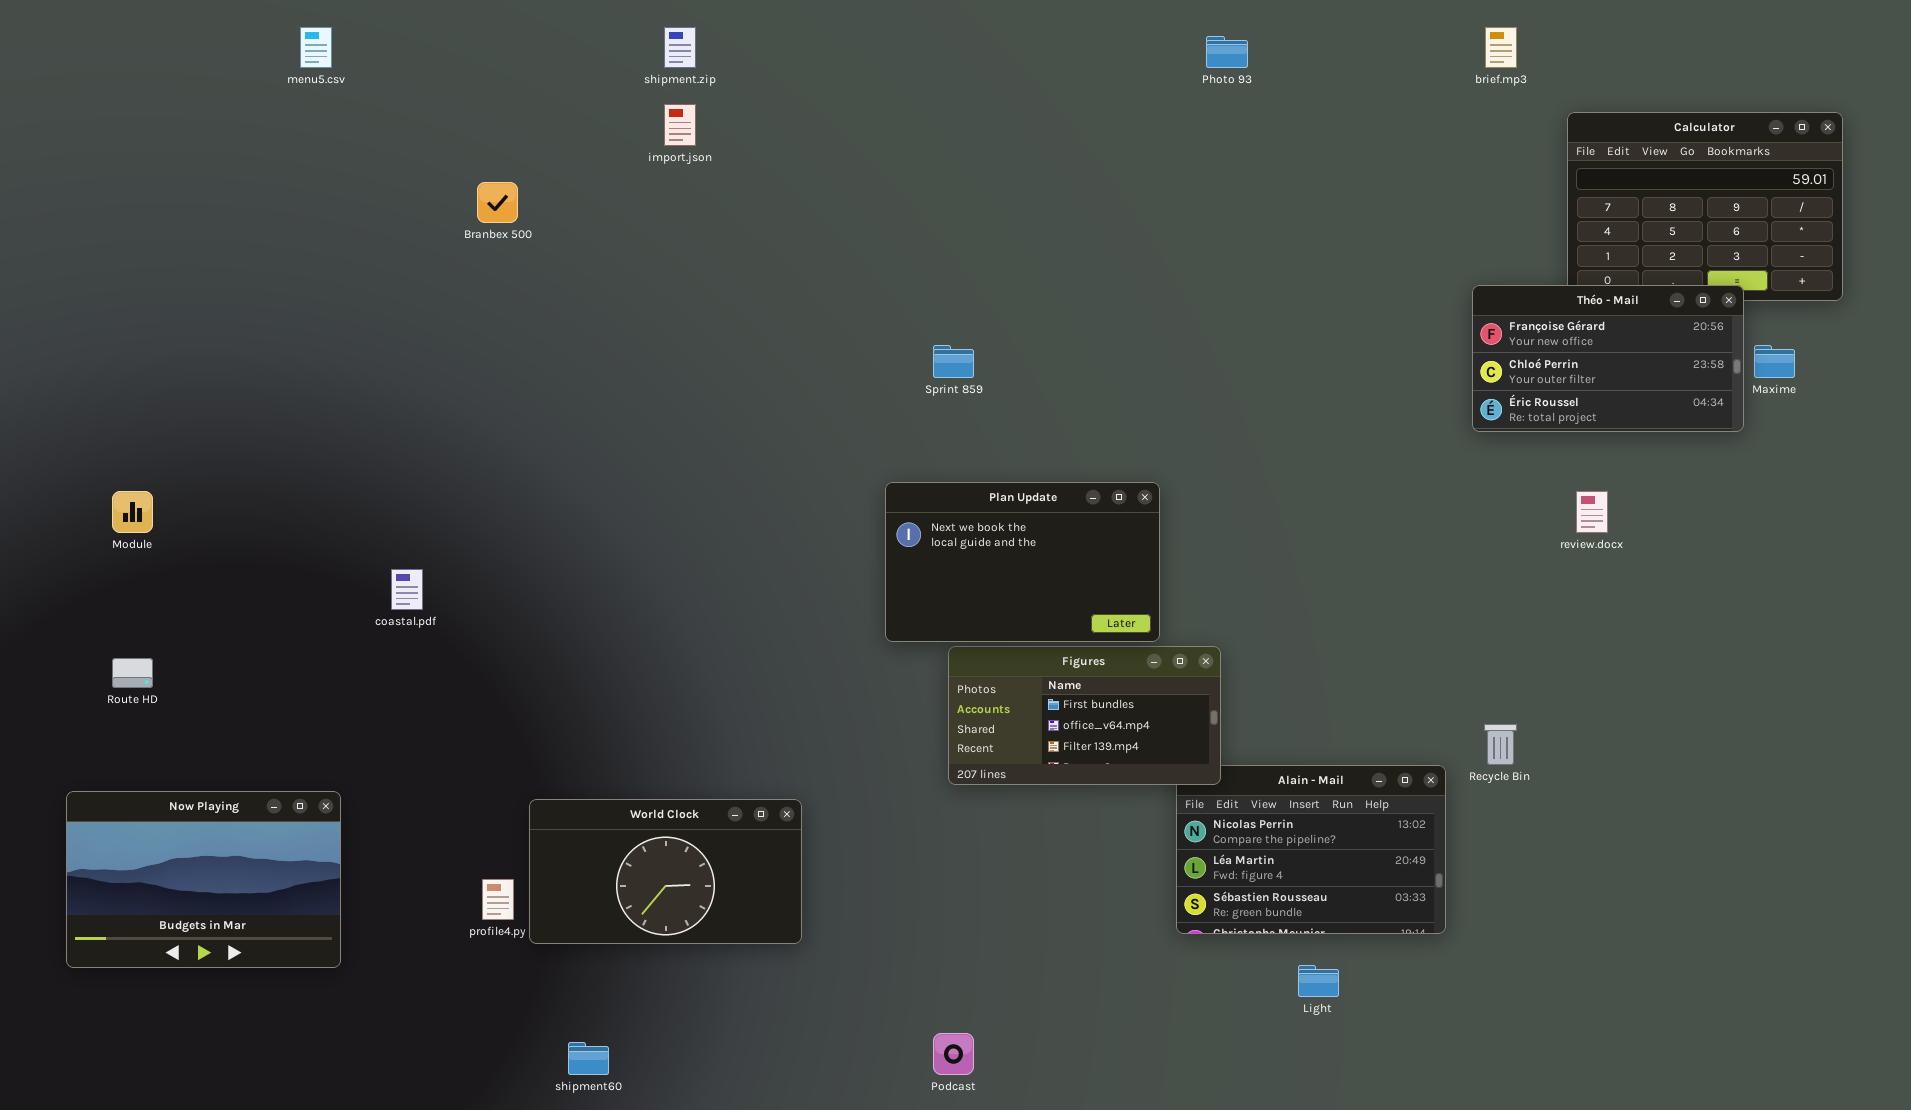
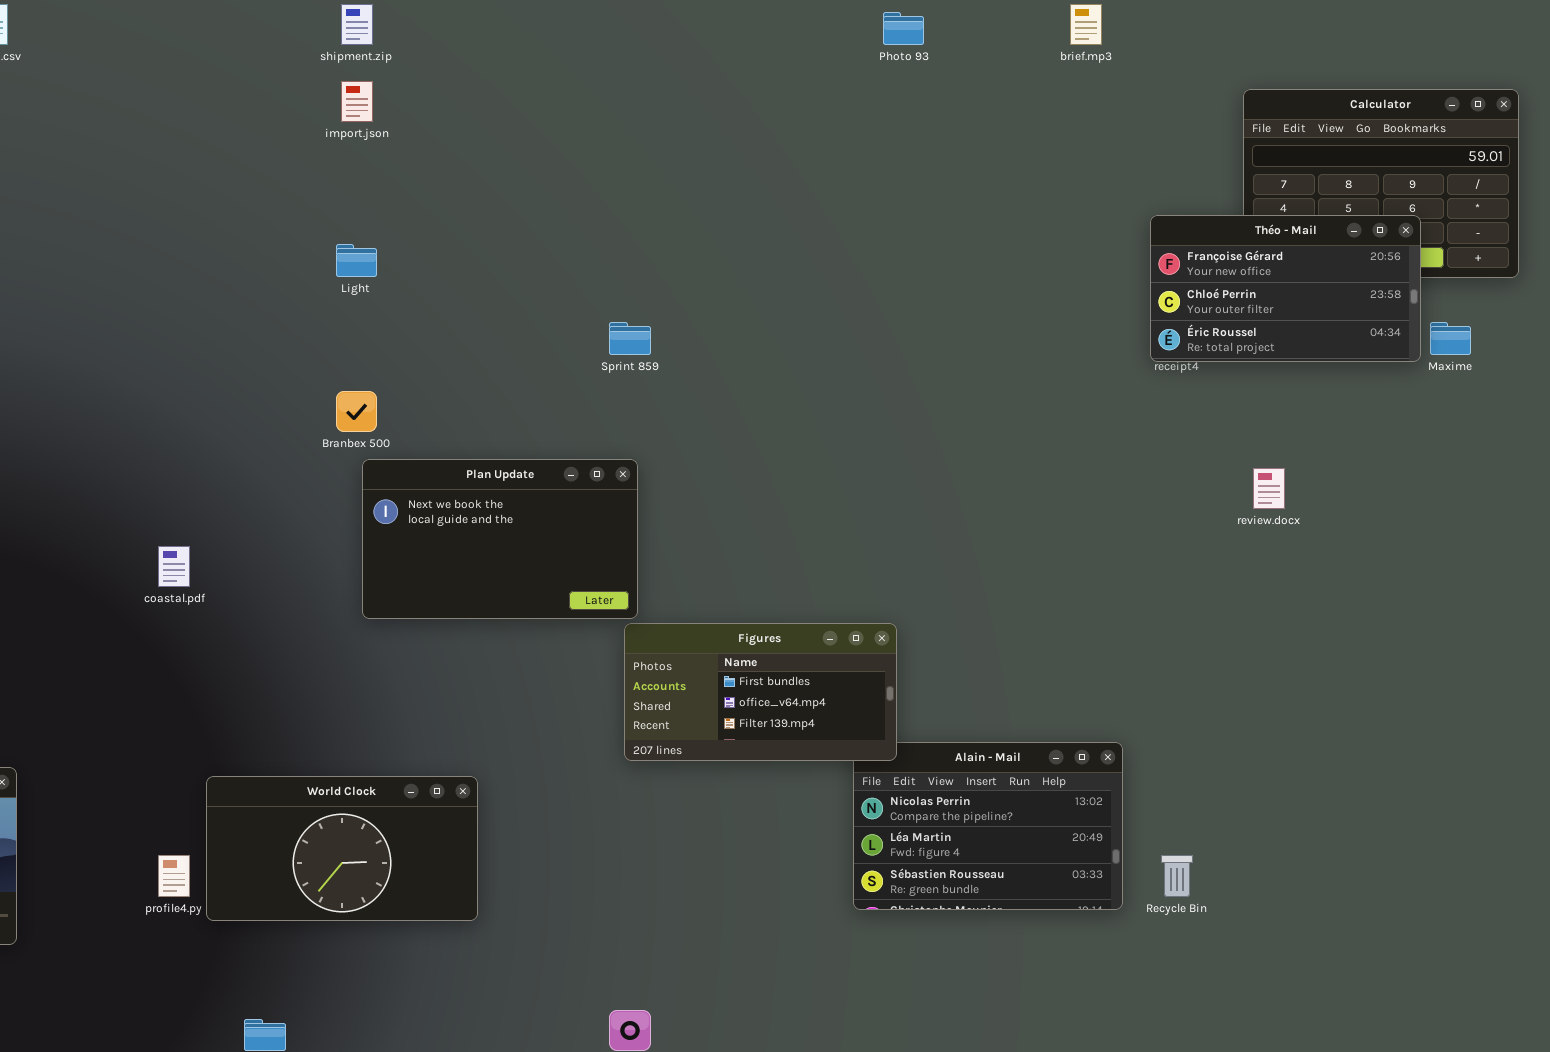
brief.mp3: [1485,27,1517,68] -> [1070,4,1102,45], moved
Branbex 500: [477,182,518,223] -> [336,391,377,432], moved
Théo - Mail: [1472,285,1744,432] -> [1150,215,1421,362], moved
Plan Update: [885,482,1160,642] -> [362,459,638,619], moved
coastal.pdf: [391,569,423,610] -> [158,546,190,587], moved
Recycle Bin: [1484,724,1517,765] -> [1161,855,1193,897], moved
Light: [1298,965,1339,997] -> [336,244,377,277], moved

